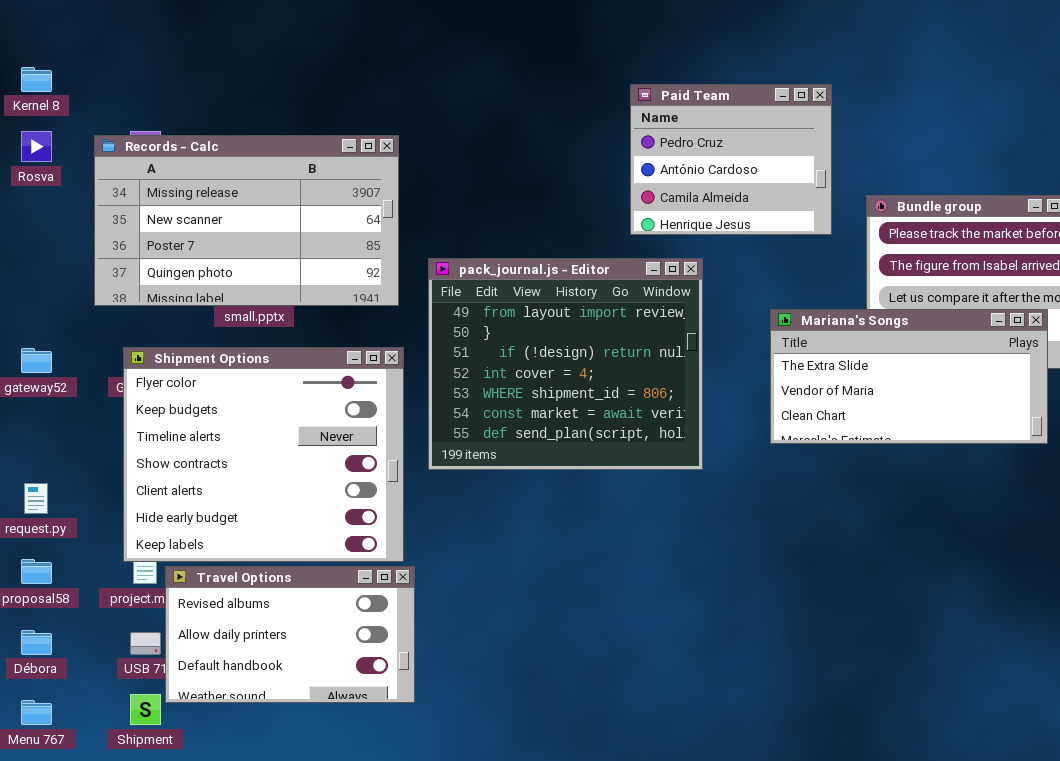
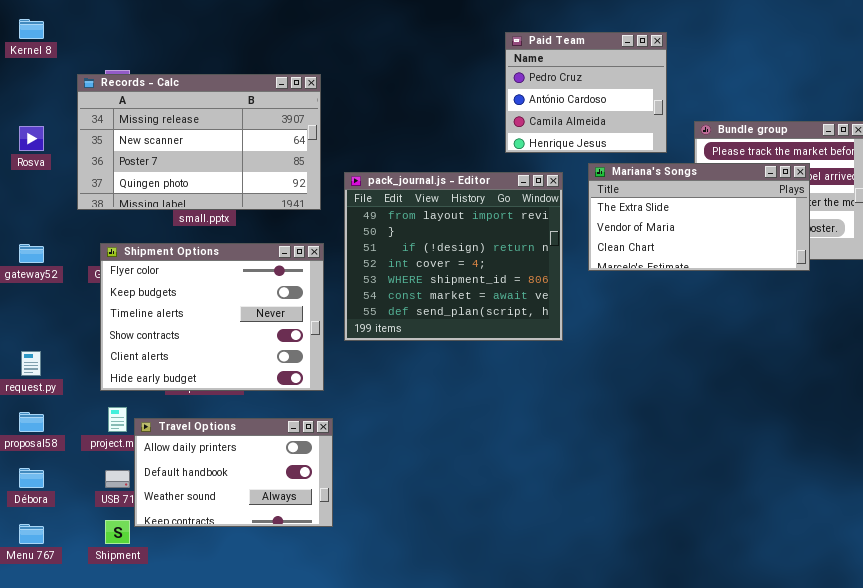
Rosva: [21,131,52,162] -> [19,126,44,151], moved
Mariana's Songs: [770,309,1048,444] -> [588,163,810,271], moved
Shipment Options: [123,347,404,562] -> [100,243,324,391], resized
Travel Options: [165,566,415,703] -> [134,418,333,527], scrolled down 1 row

